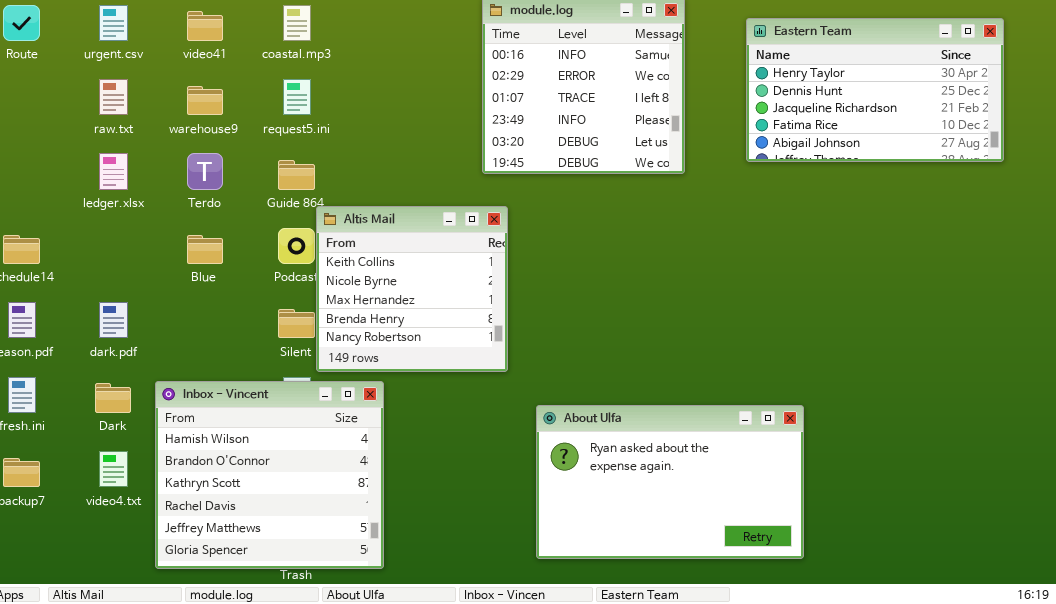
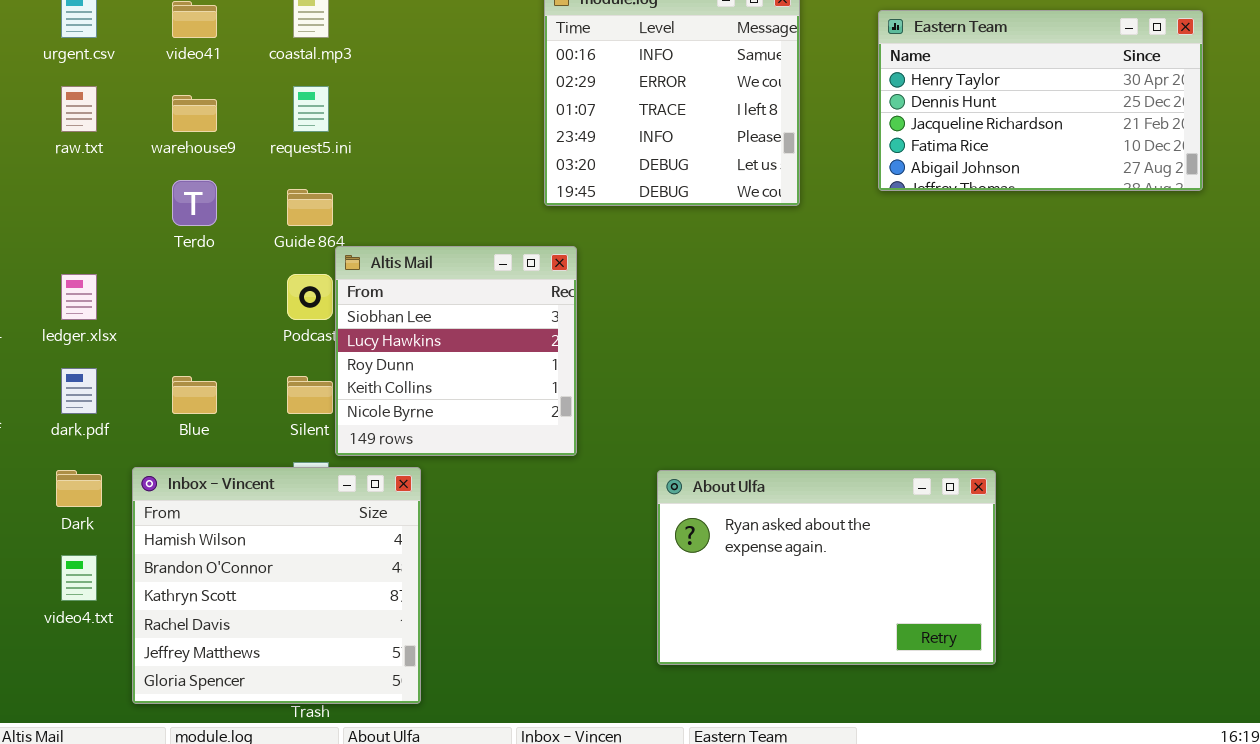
ledger.xlsx: [99,153,128,190] -> [61,274,97,320], moved
Altis Mail: [316,206,508,372] -> [335,246,577,456], scrolled up 3 rows
Blue: [187,235,223,264] -> [172,376,217,414], moved
About Ulfa: [536,405,804,559] -> [657,470,996,665], moved

